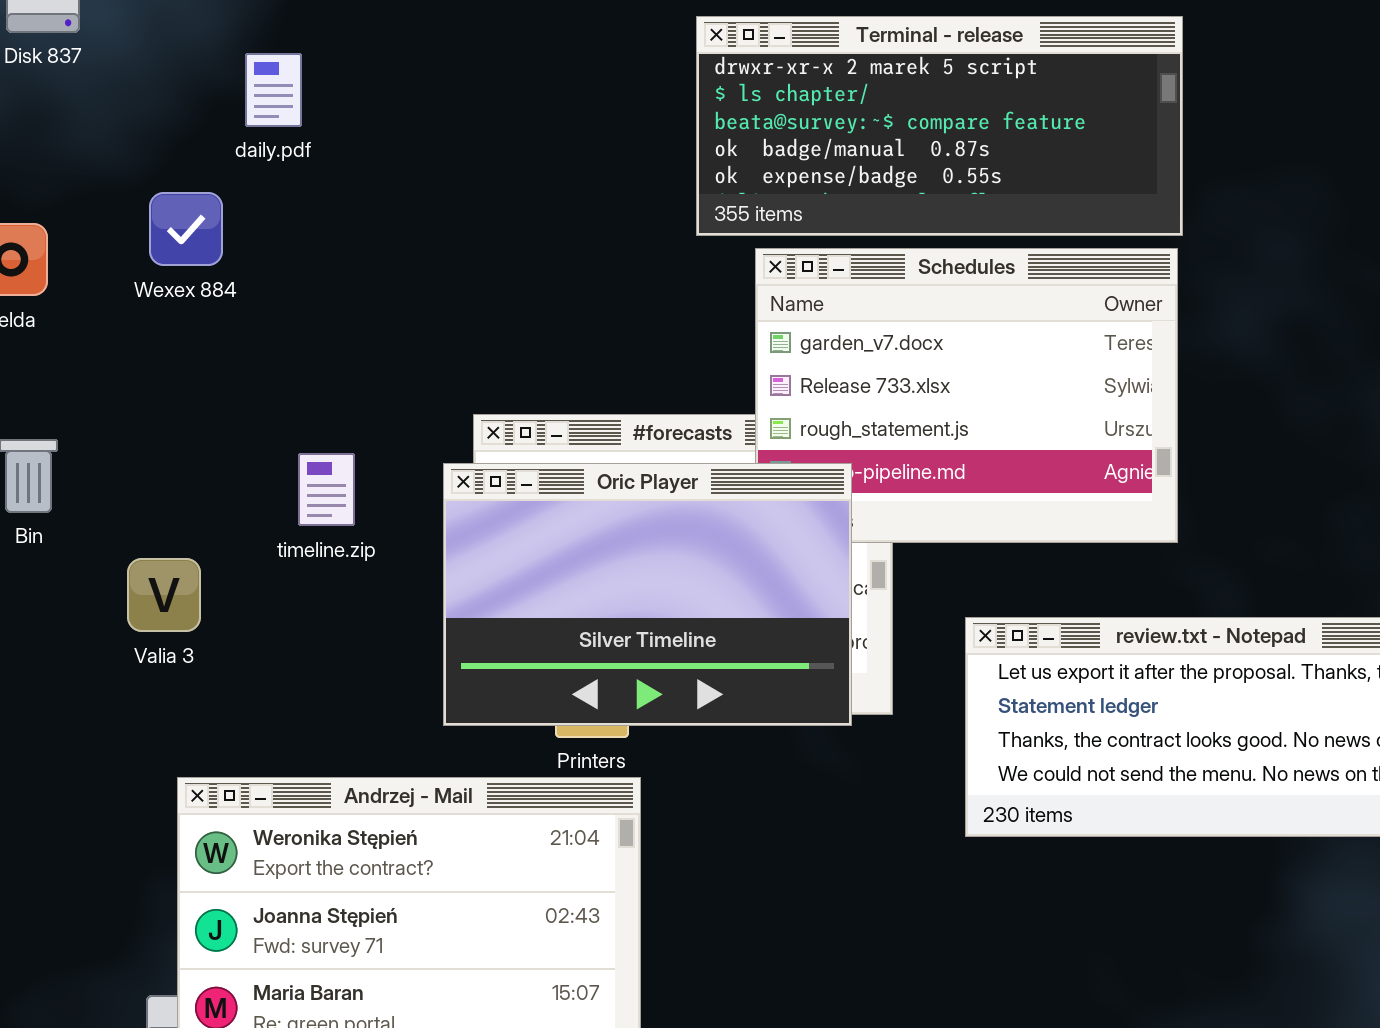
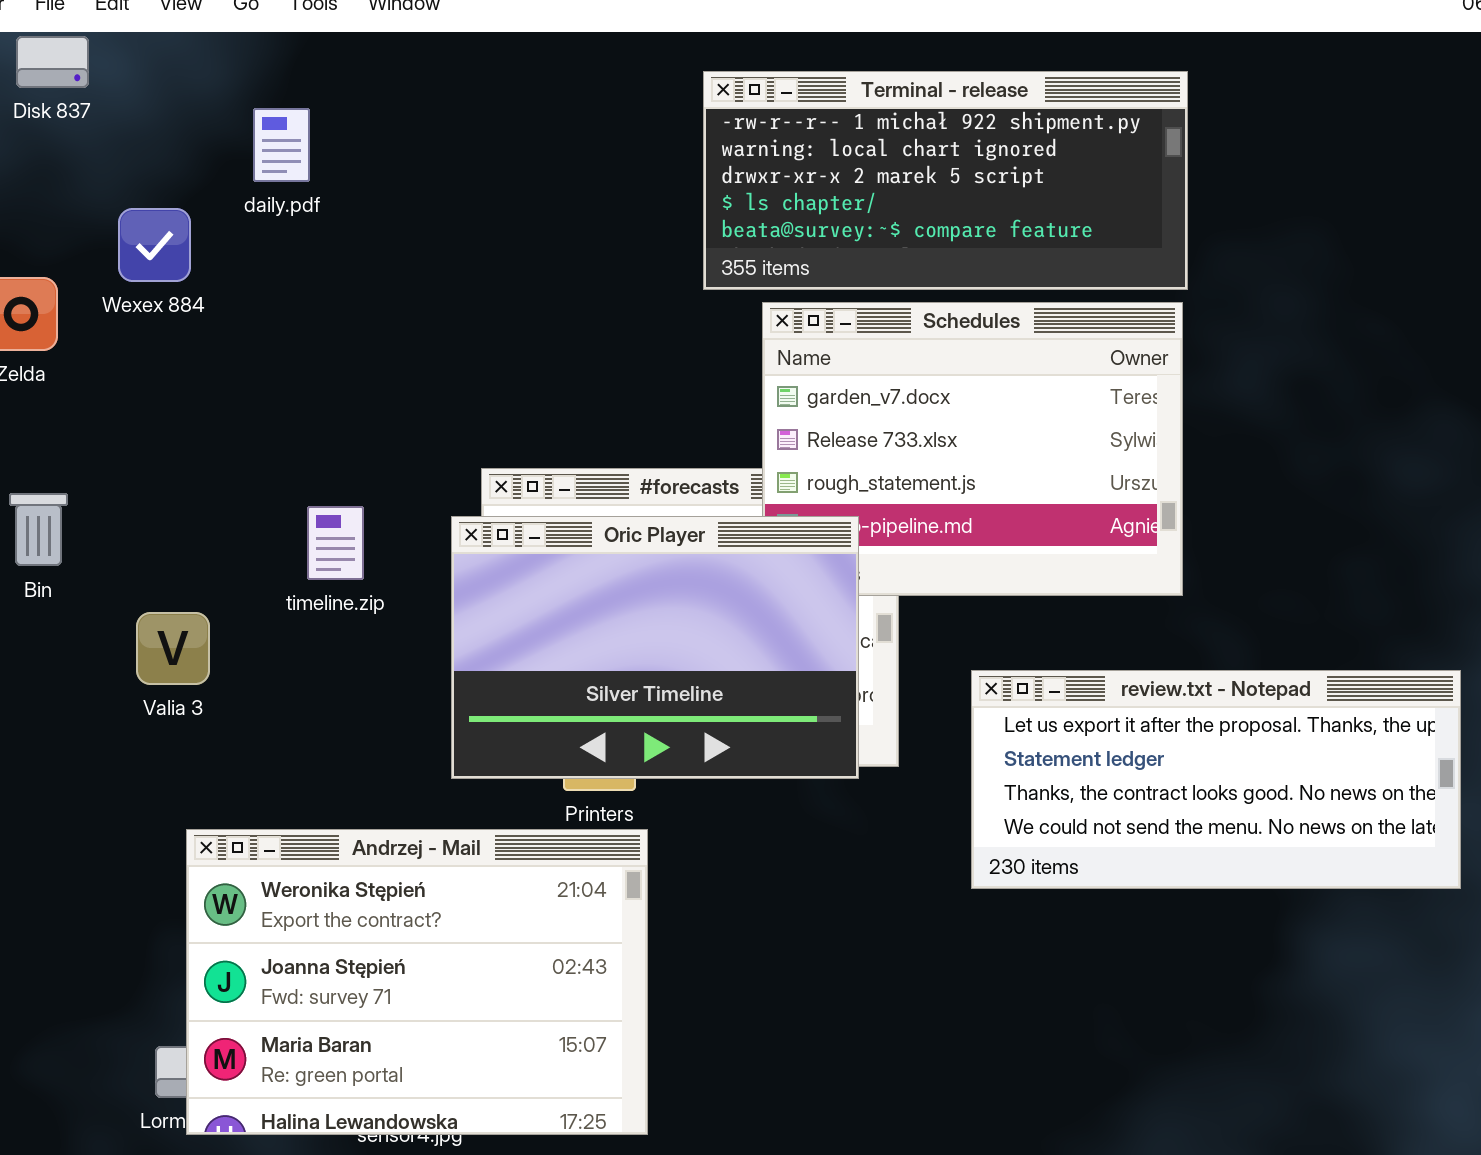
Terminal - release: [696,16,1183,236] -> [703,71,1188,290], scrolled up 2 rows
Wexex 884: [149,192,223,266] -> [118,208,191,282], moved

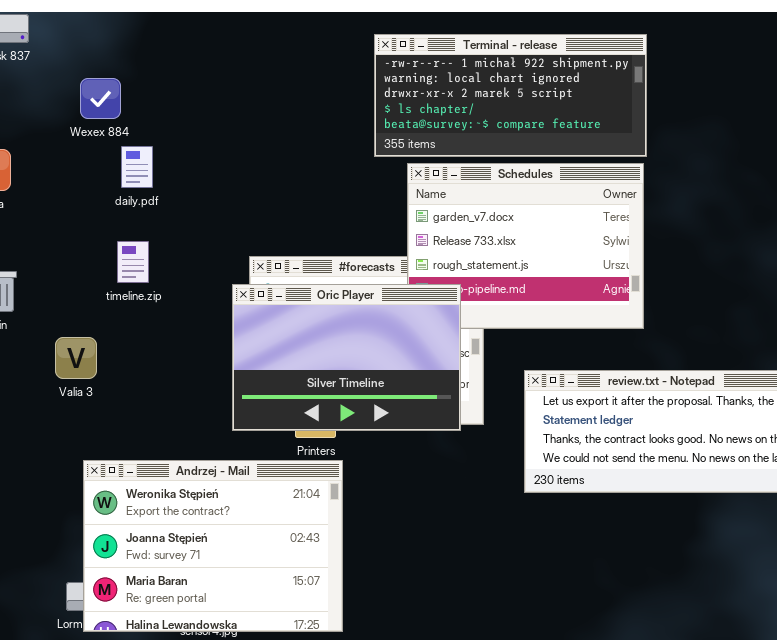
daily.pdf: [253,108,310,182] -> [121,146,153,188], moved
Wexex 884: [118,208,191,282] -> [80,78,121,119], moved
timeline.zip: [307,506,364,580] -> [117,241,149,283], moved

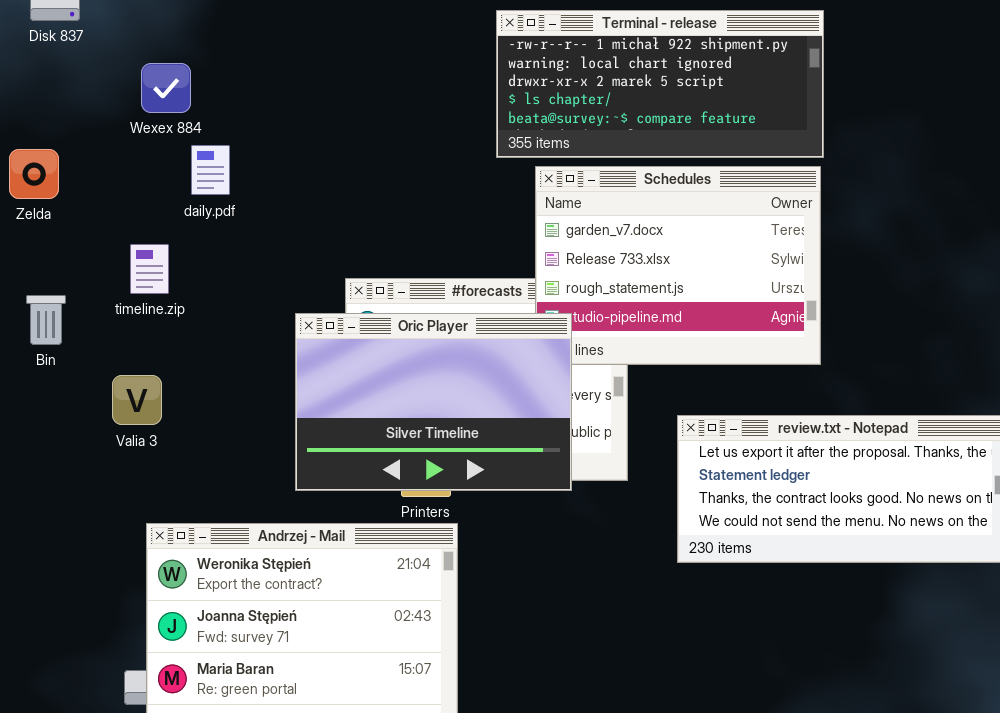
timeline.zip: [117,241,149,283] -> [130,244,169,294], moved
Oric Player: [232,284,461,431] -> [295,313,572,491], moved

